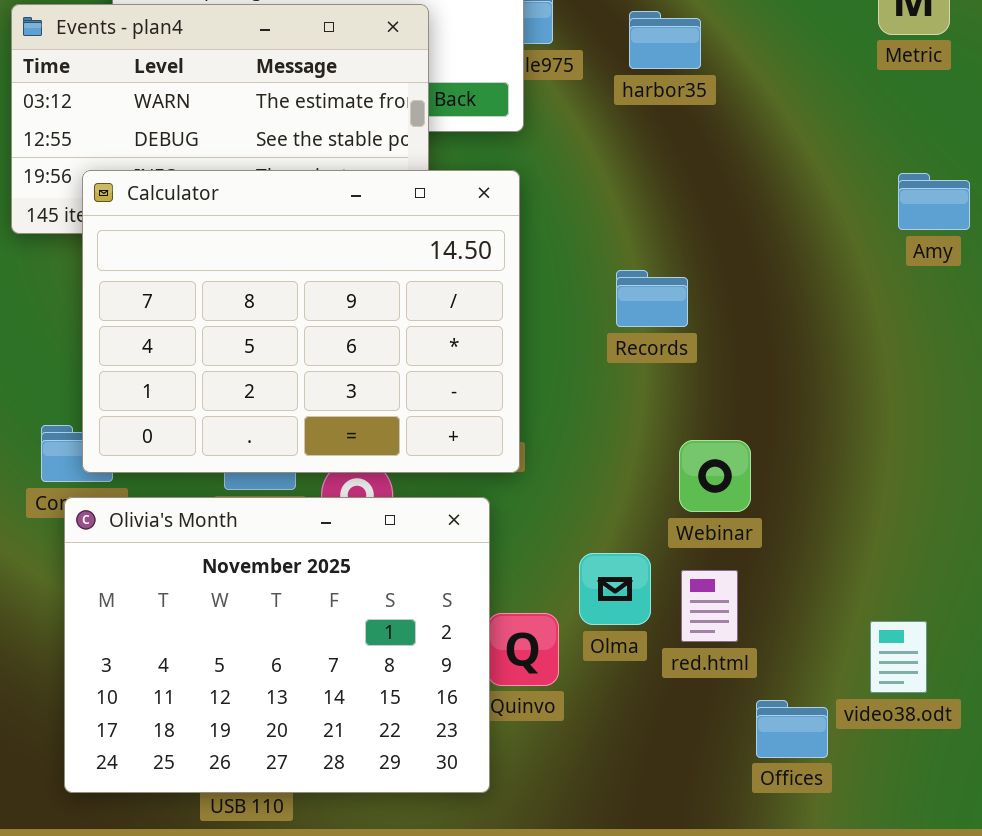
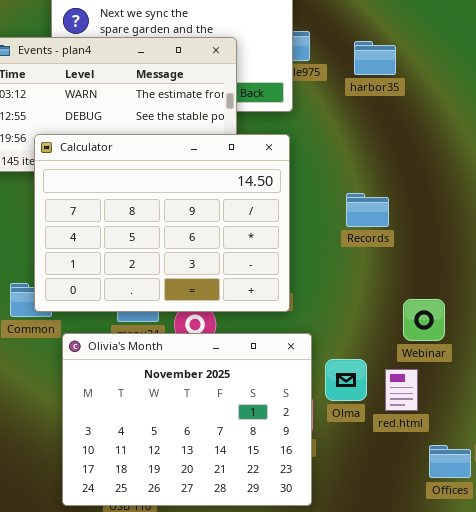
Webinar: [679,440,751,512] -> [403,299,445,341], moved
Olivia's Month: [64,497,490,793] -> [62,333,312,506], moved

